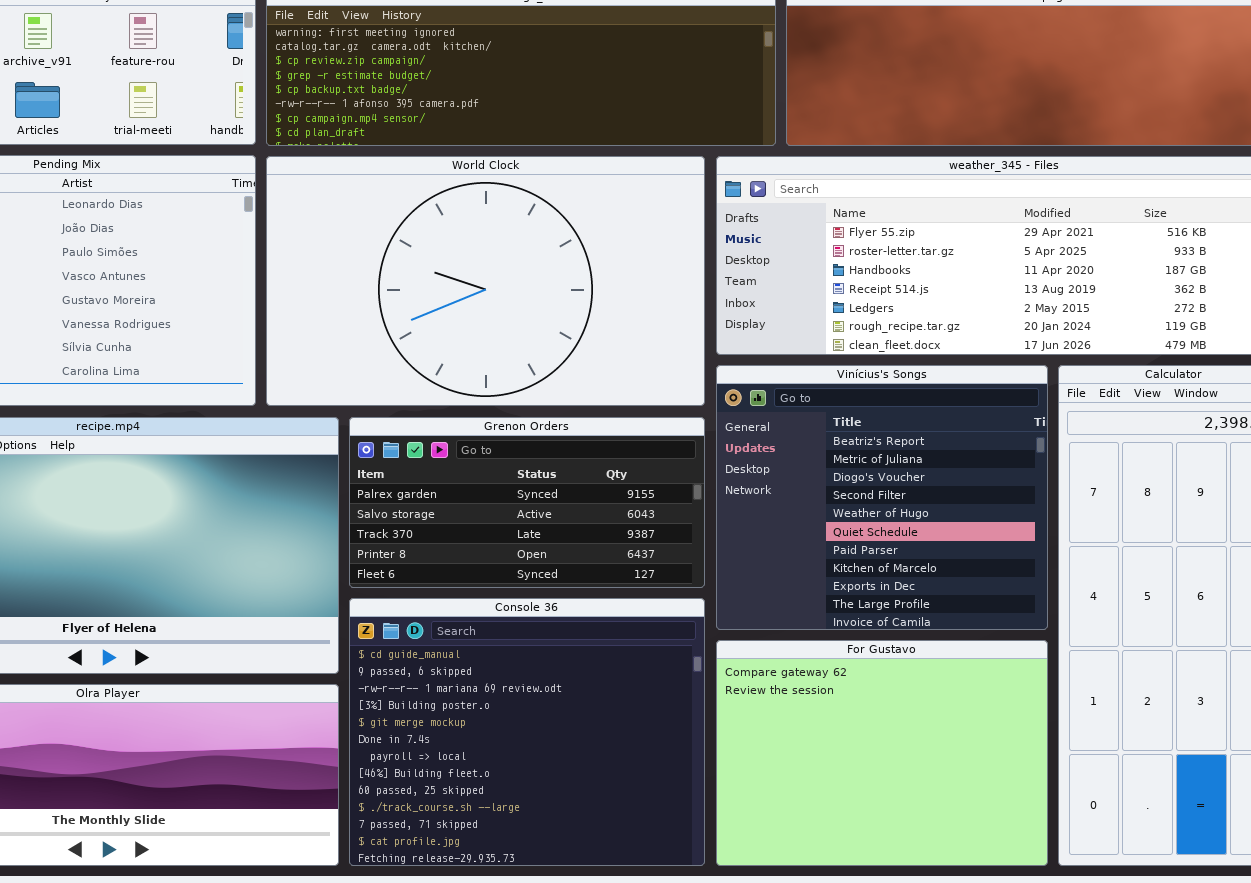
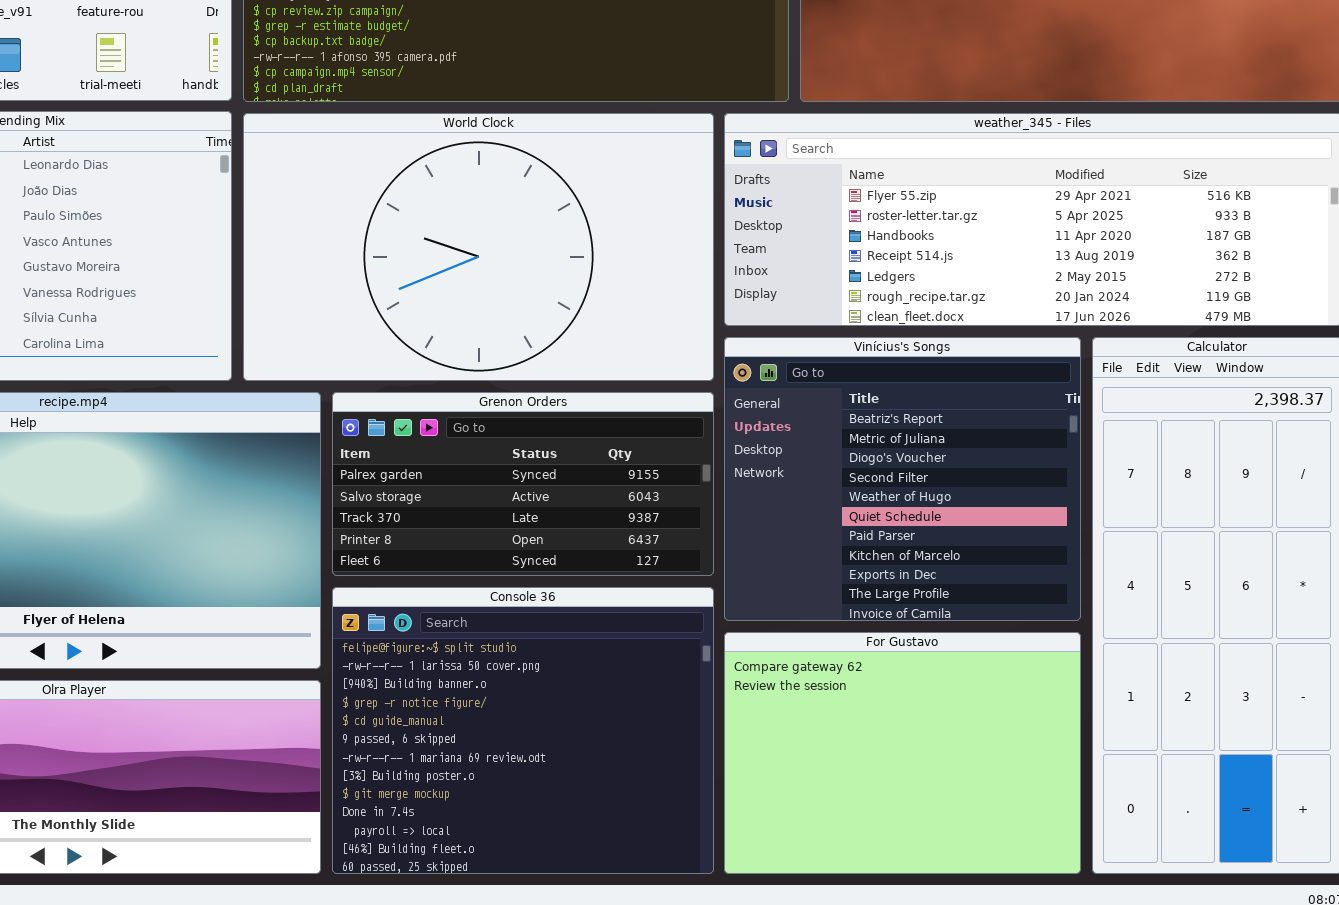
Console 36: [349,598,705,866] -> [332,587,714,874], scrolled up 4 rows

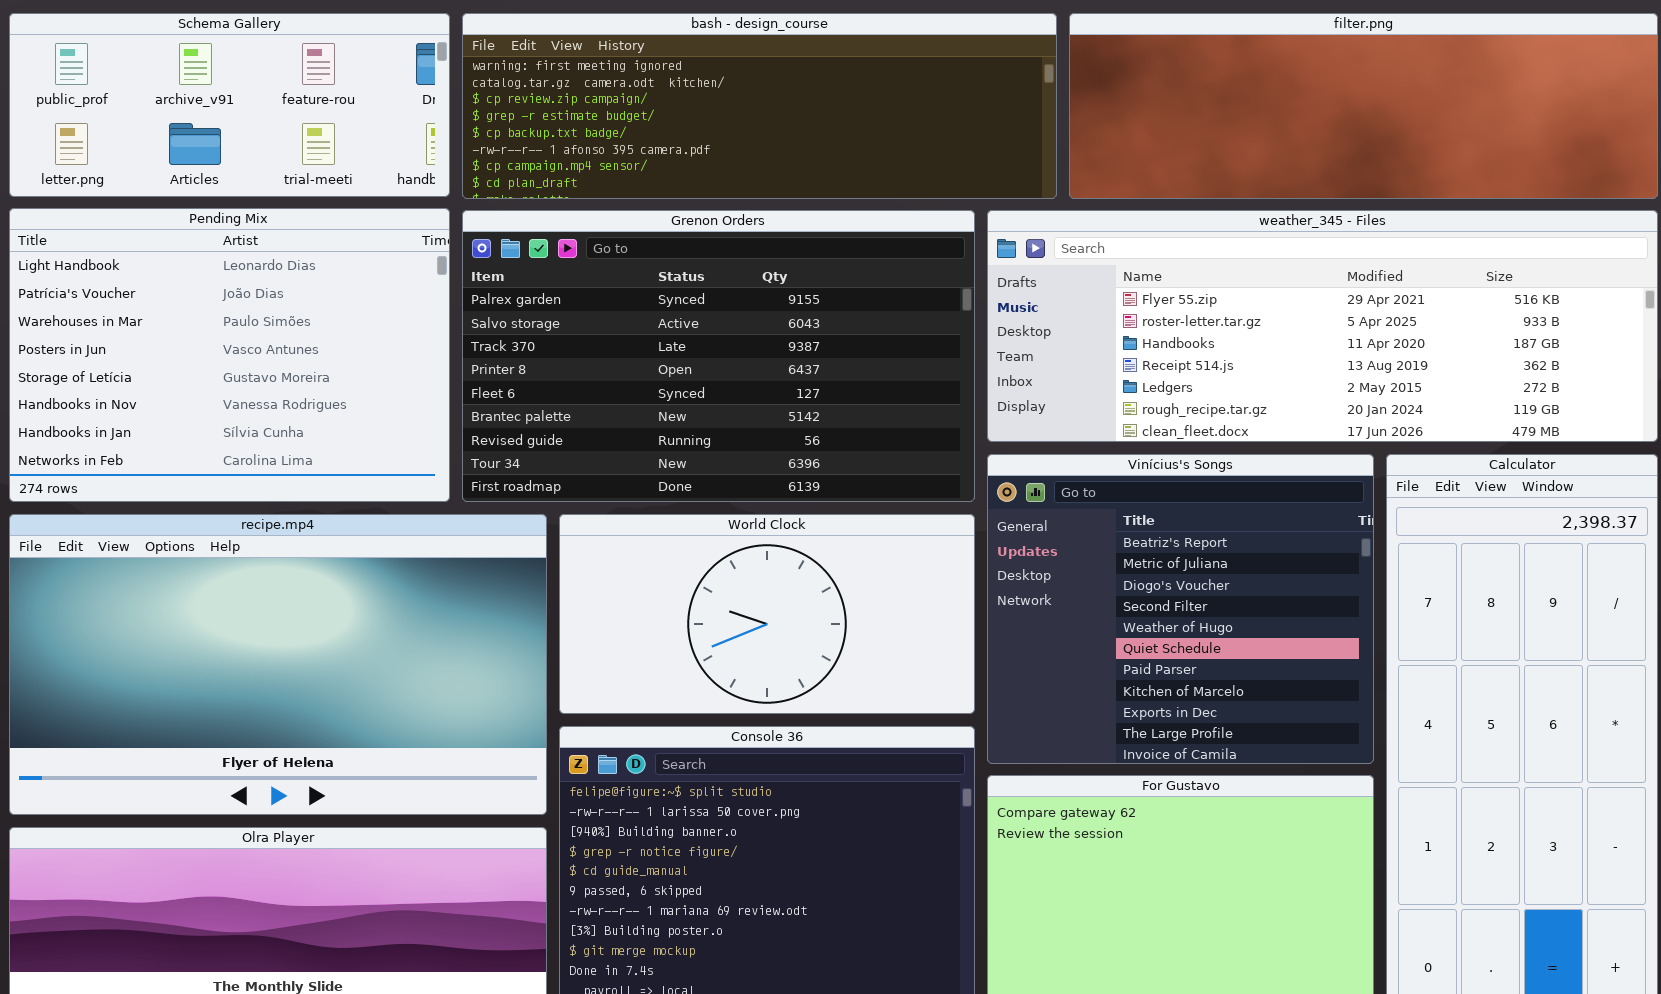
World Clock: [243,113,714,381] -> [559,514,975,714], moved, resized
Grenon Orders: [332,392,714,576] -> [462,210,975,502], moved, resized

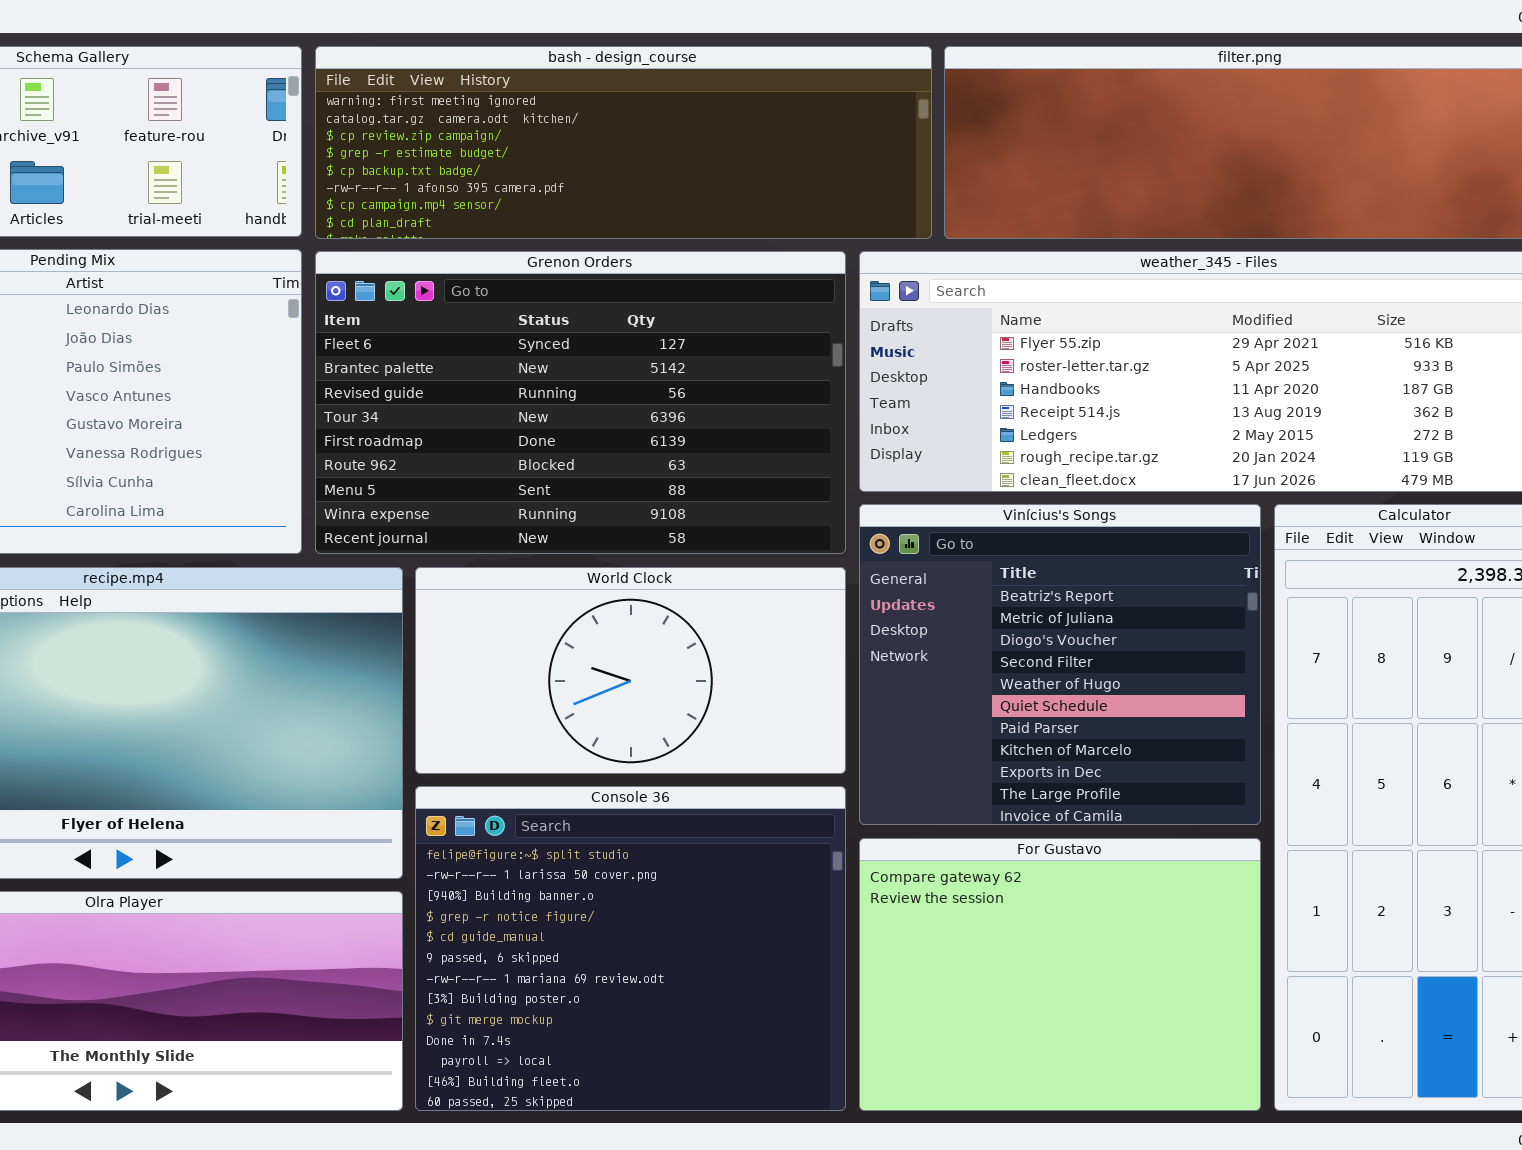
Grenon Orders: [462,210,975,502] -> [315,251,846,554], scrolled down 4 rows

